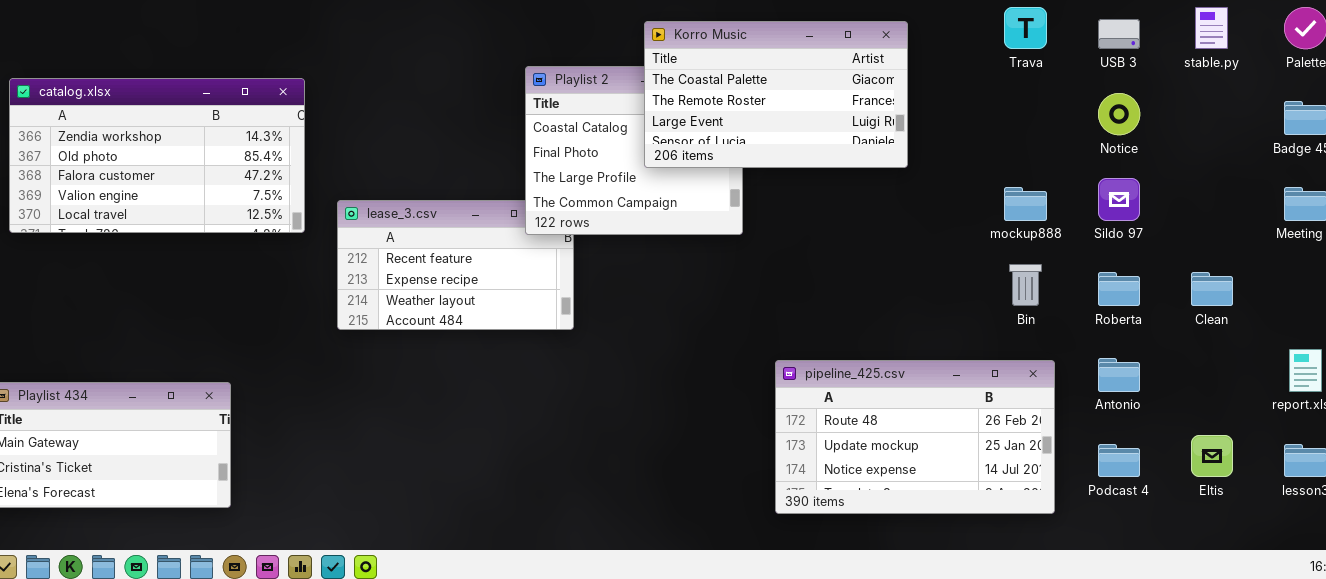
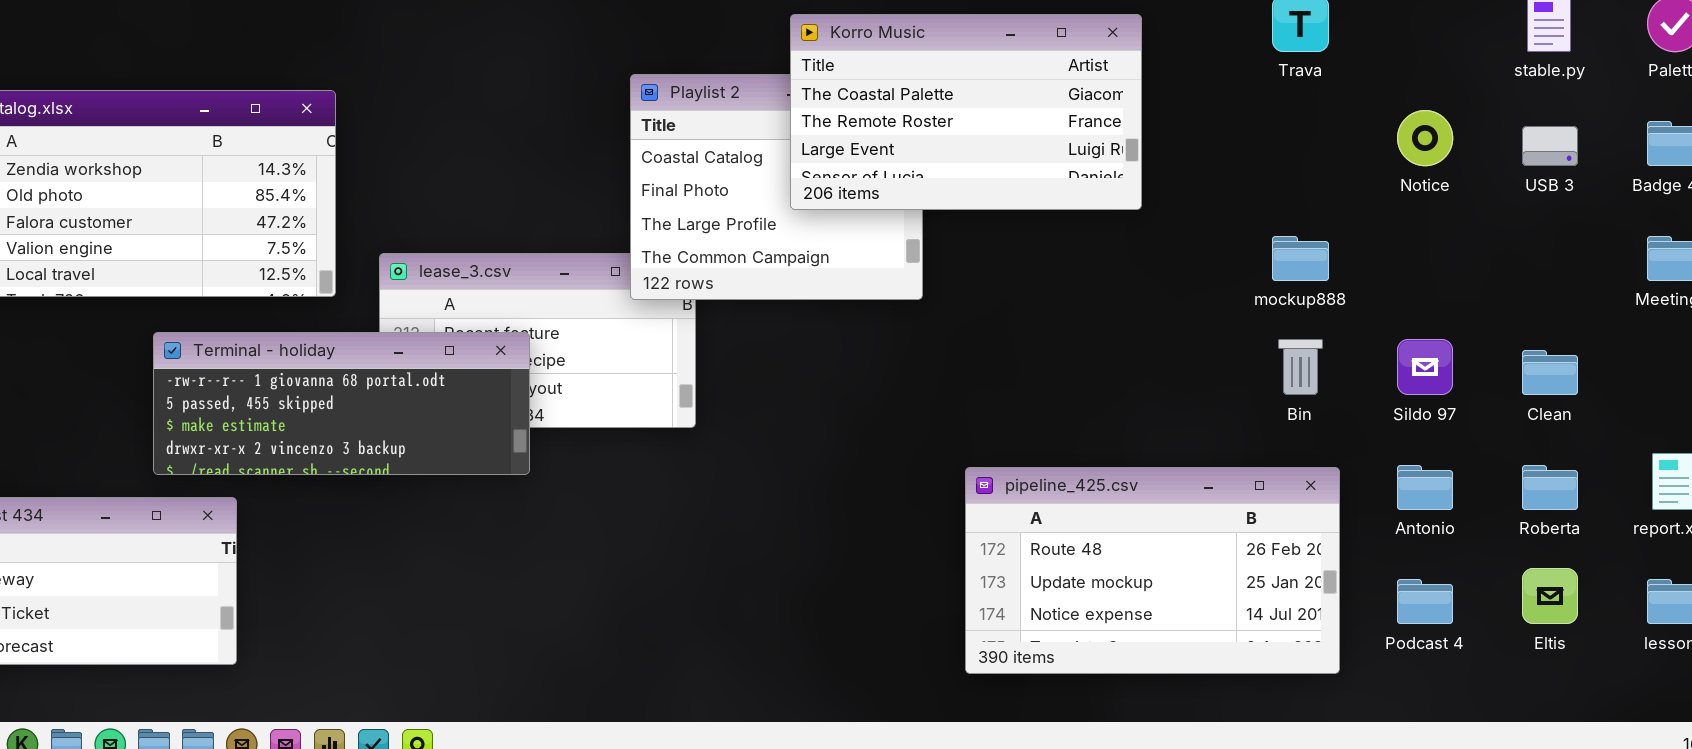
USB 3: [1098,19,1140,49] -> [1522,126,1578,166], moved
Sildo 97: [1098,178,1140,221] -> [1397,339,1453,395], moved
Terminal - holiday: none -> [153,332,530,475], opened
Roberta: [1098,272,1140,306] -> [1522,465,1578,510], moved

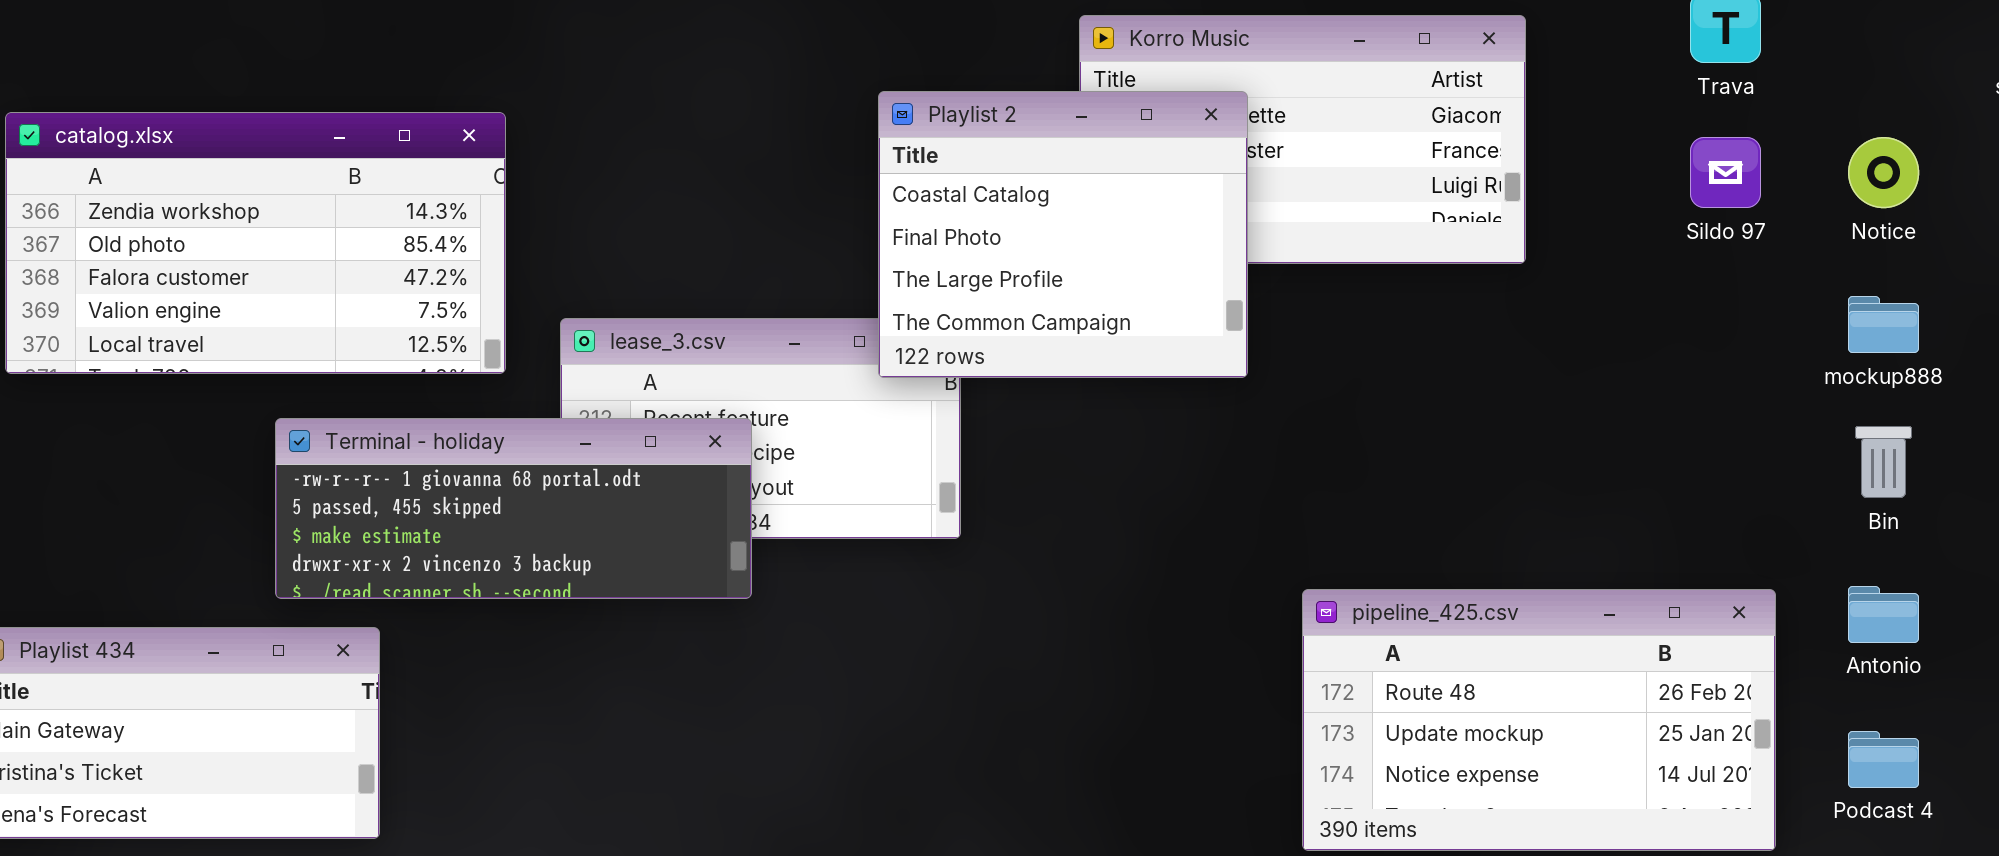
Playlist 2: [630,74,923,300] -> [878,91,1248,378], raised
mockup888: [1272,236,1329,281] -> [1848,296,1919,353], moved
Bin: [1278,339,1323,395] -> [1855,426,1912,498], moved
Sildo 97: [1397,339,1453,395] -> [1690,137,1761,208], moved

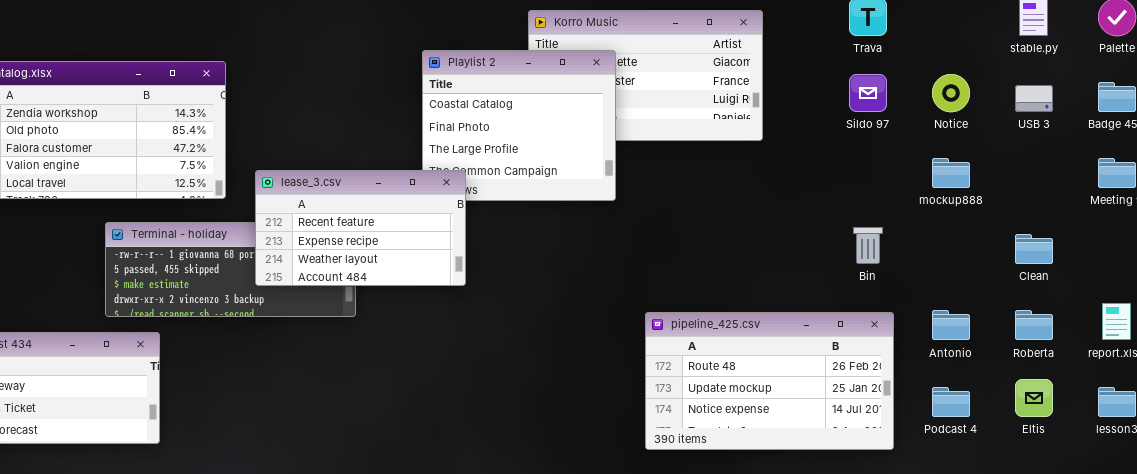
lease_3.csv: [560,318,961,539] -> [255,170,466,286], raised
Bin: [1855,426,1912,498] -> [853,227,883,264], moved

